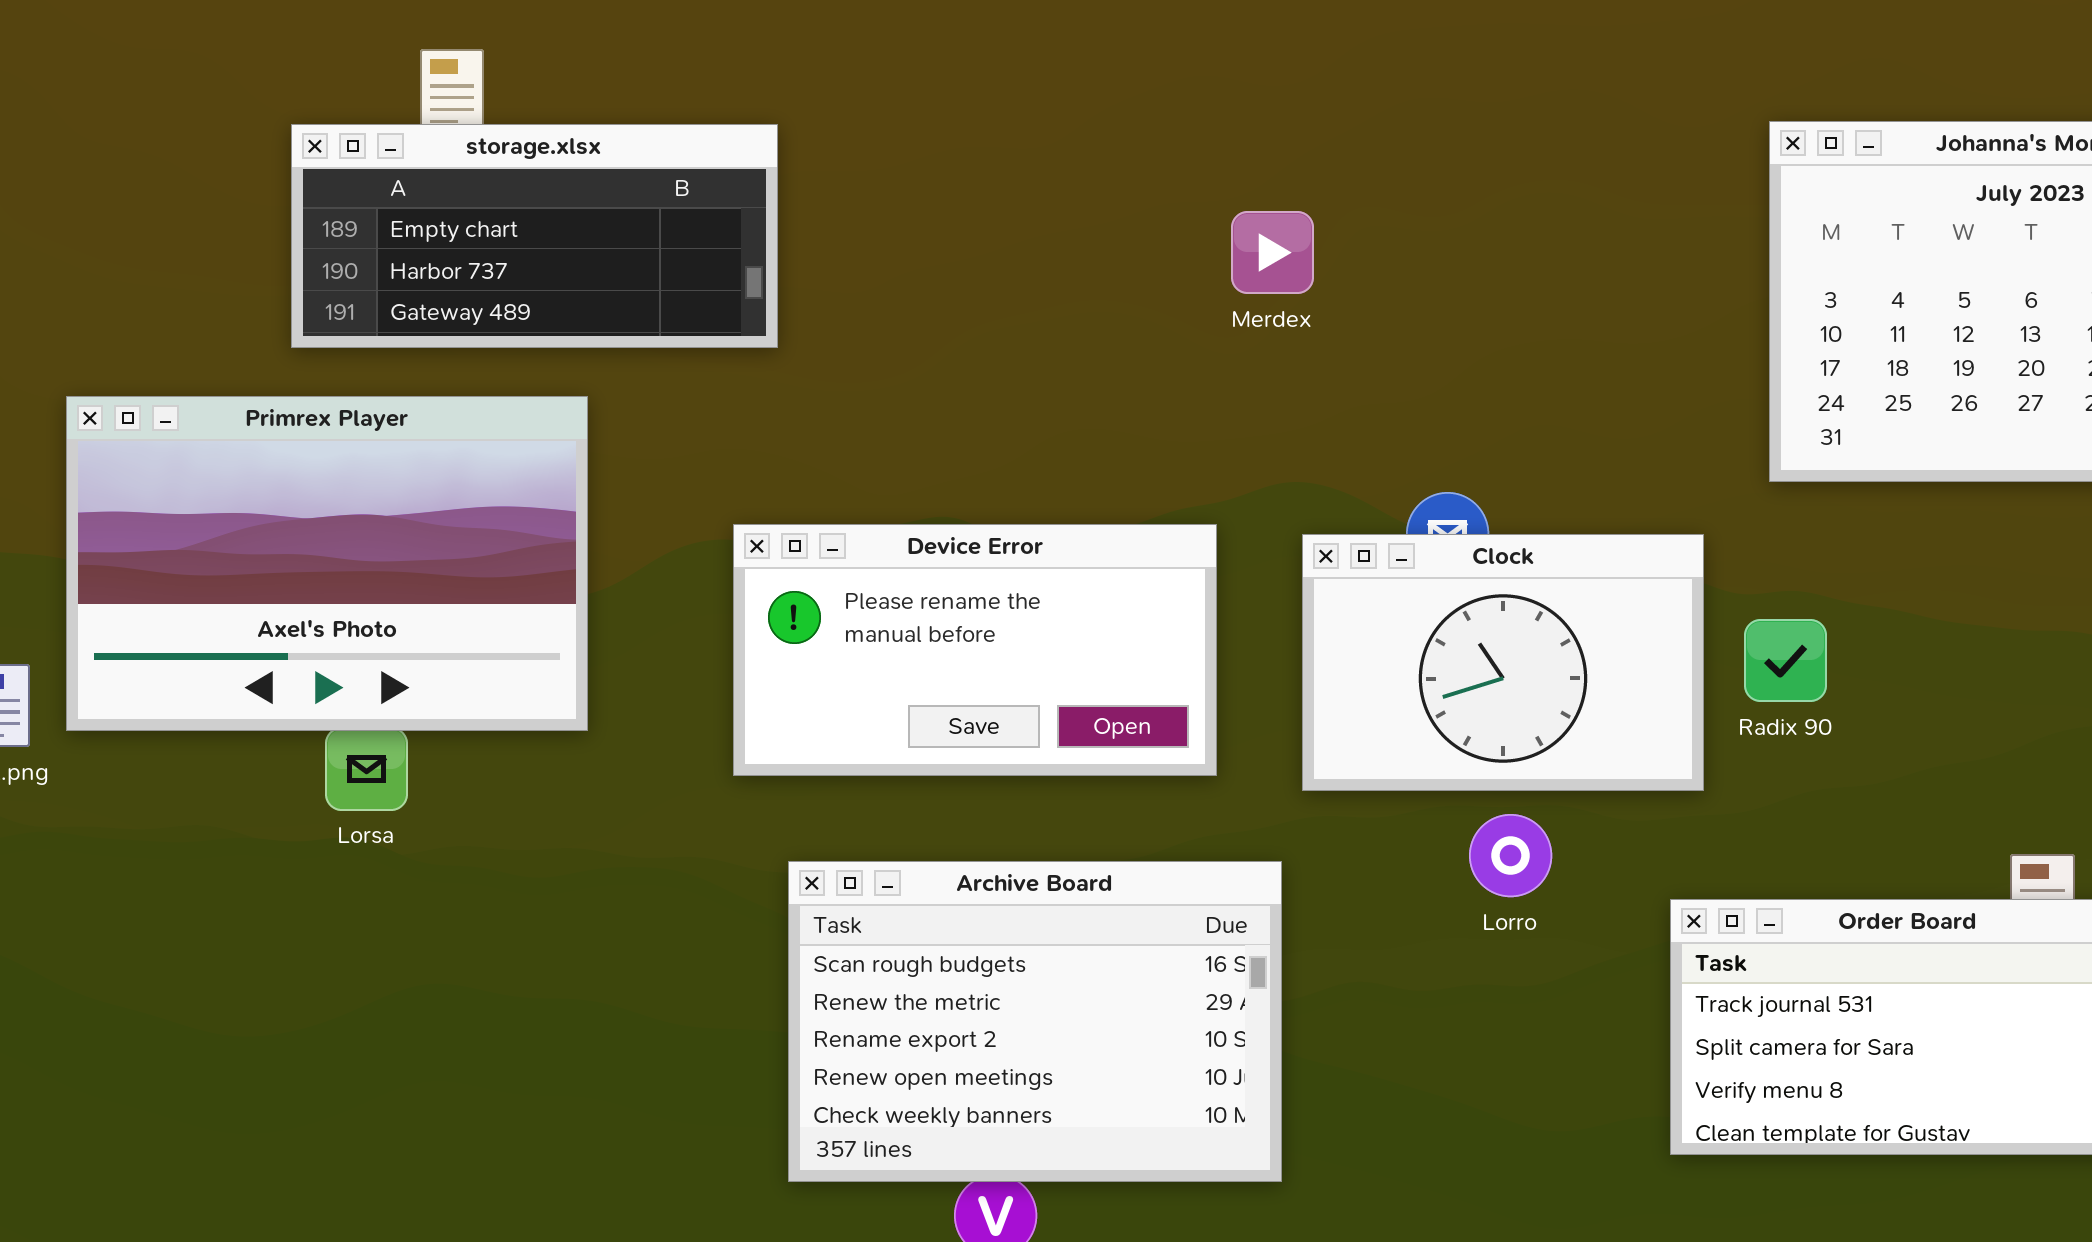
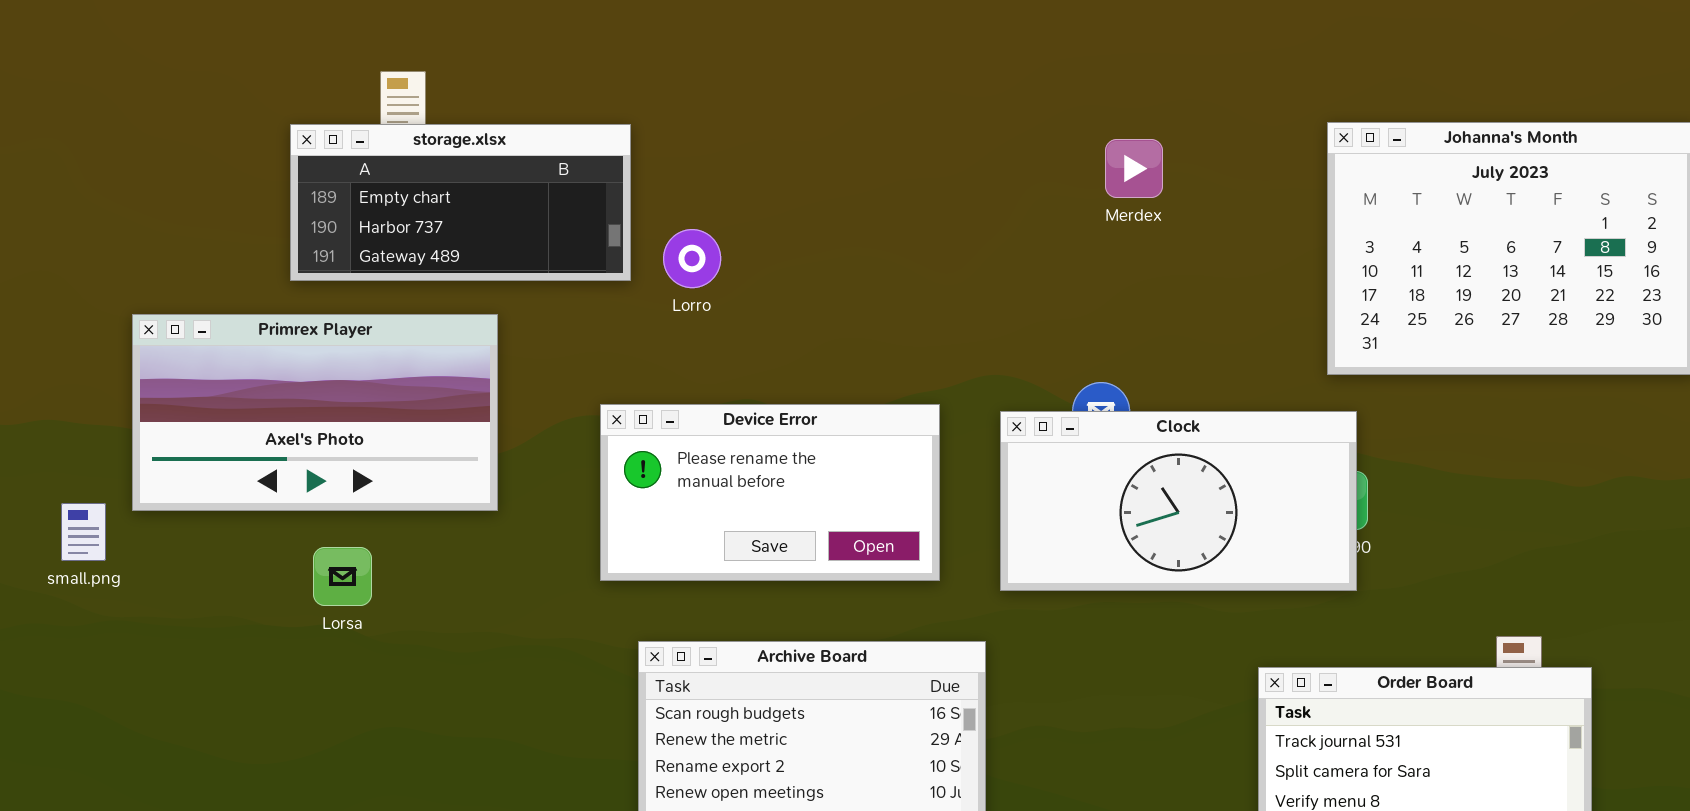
Merdex: [1231,211,1314,294] -> [1105,139,1163,198], moved
Primrex Player: [66,396,588,731] -> [132,314,498,511], resized
Clock: [1302,534,1704,791] -> [1000,411,1357,591], resized
Lorro: [1469,814,1552,897] -> [663,229,721,288], moved

